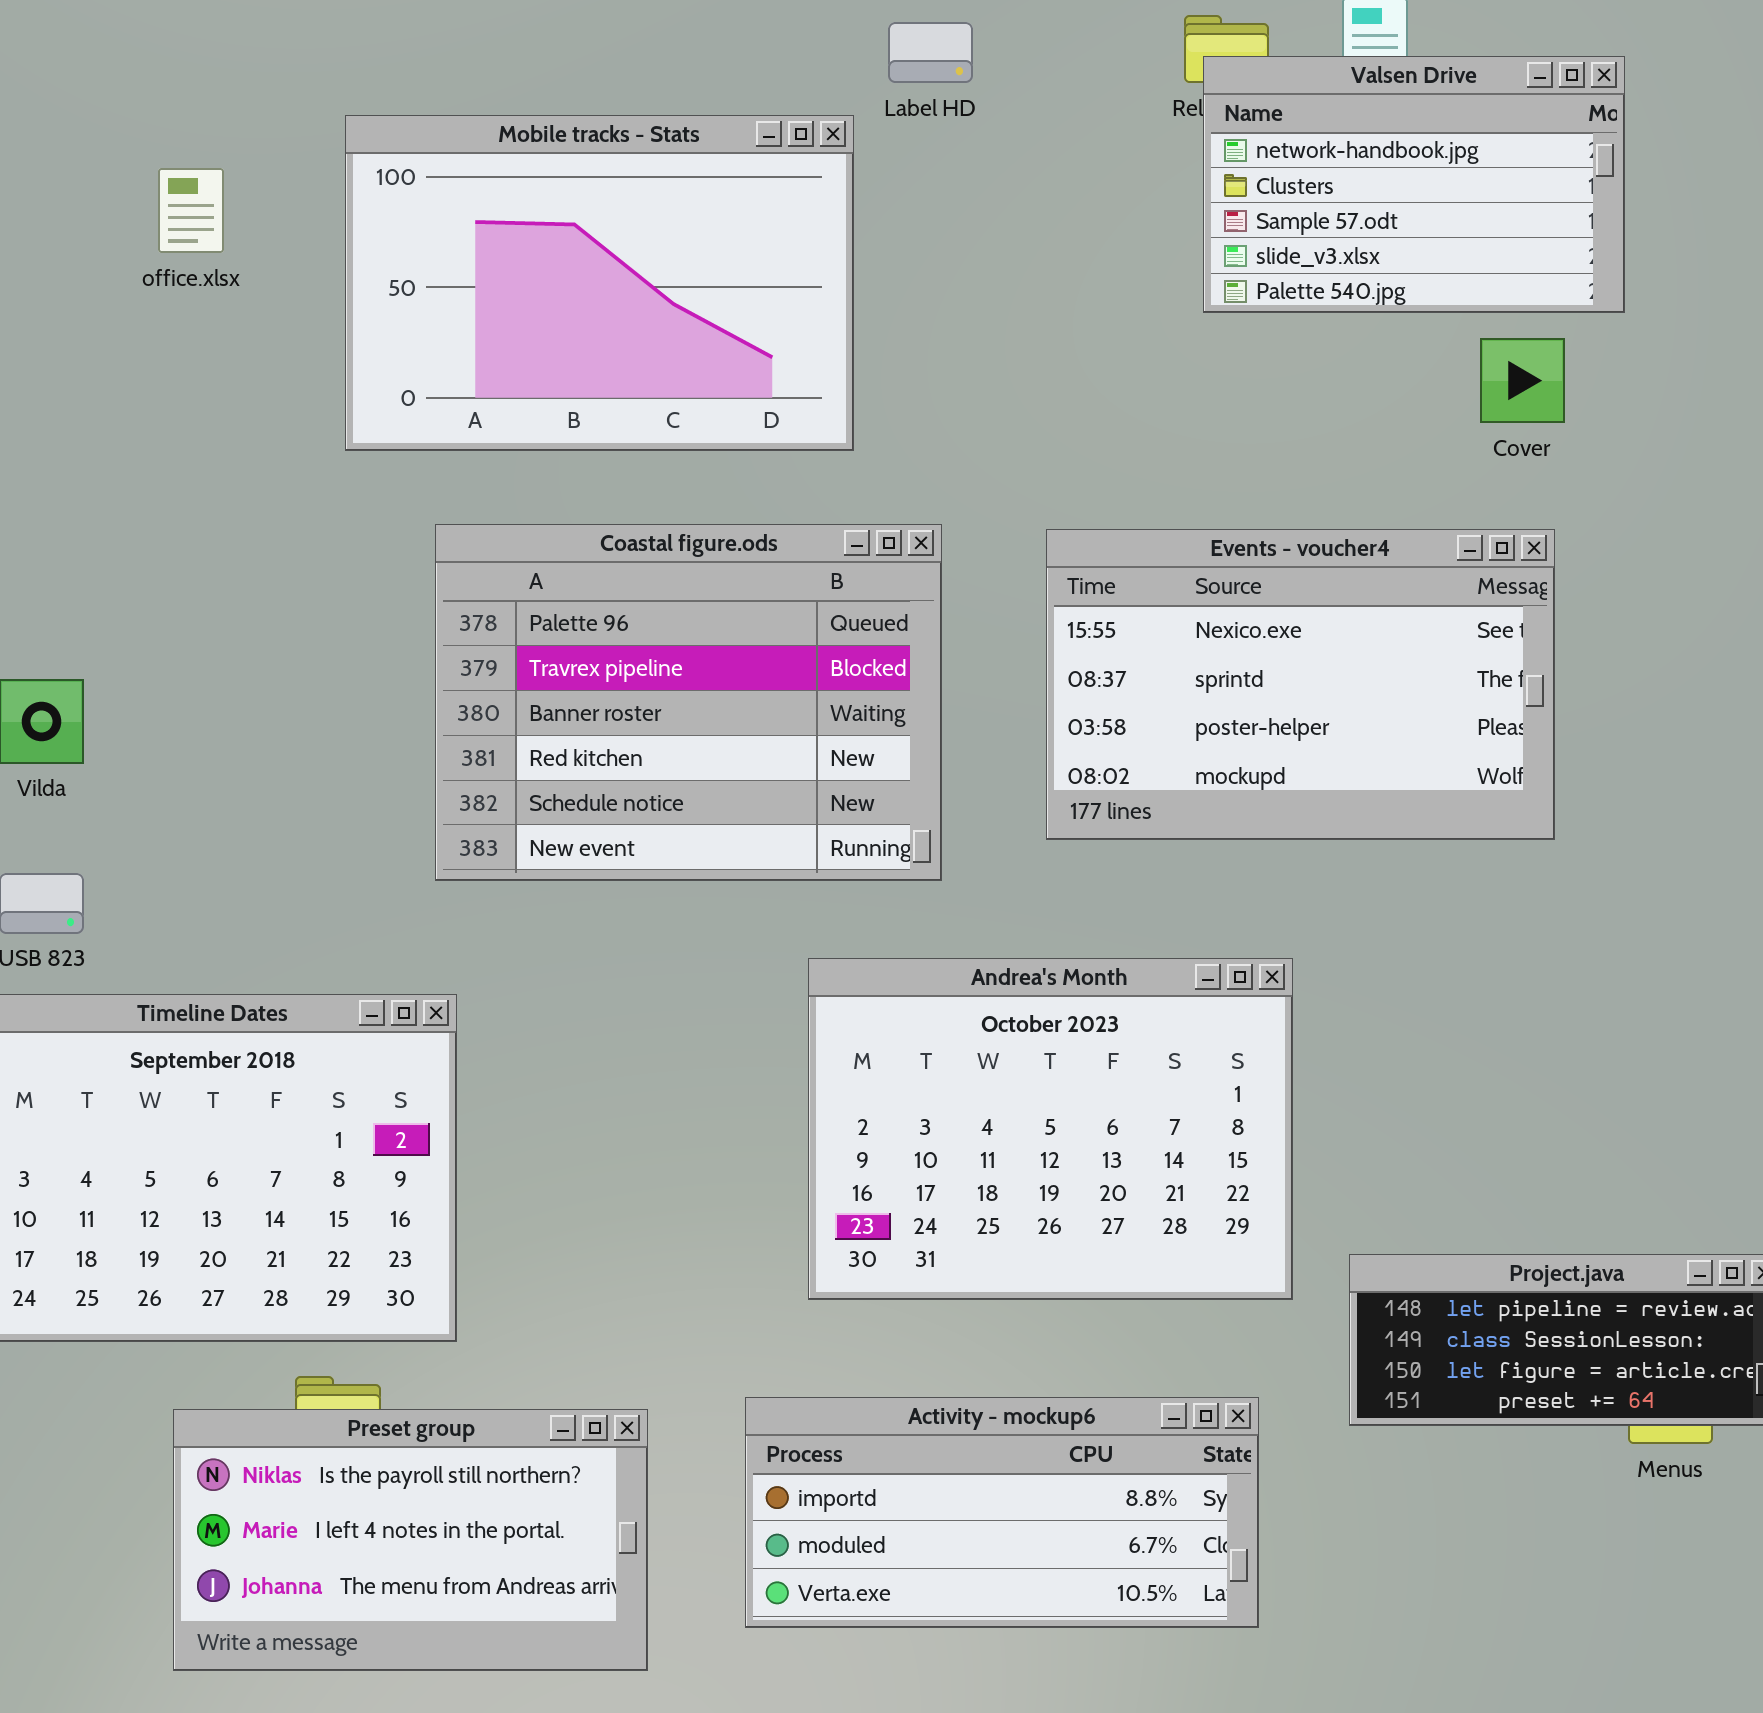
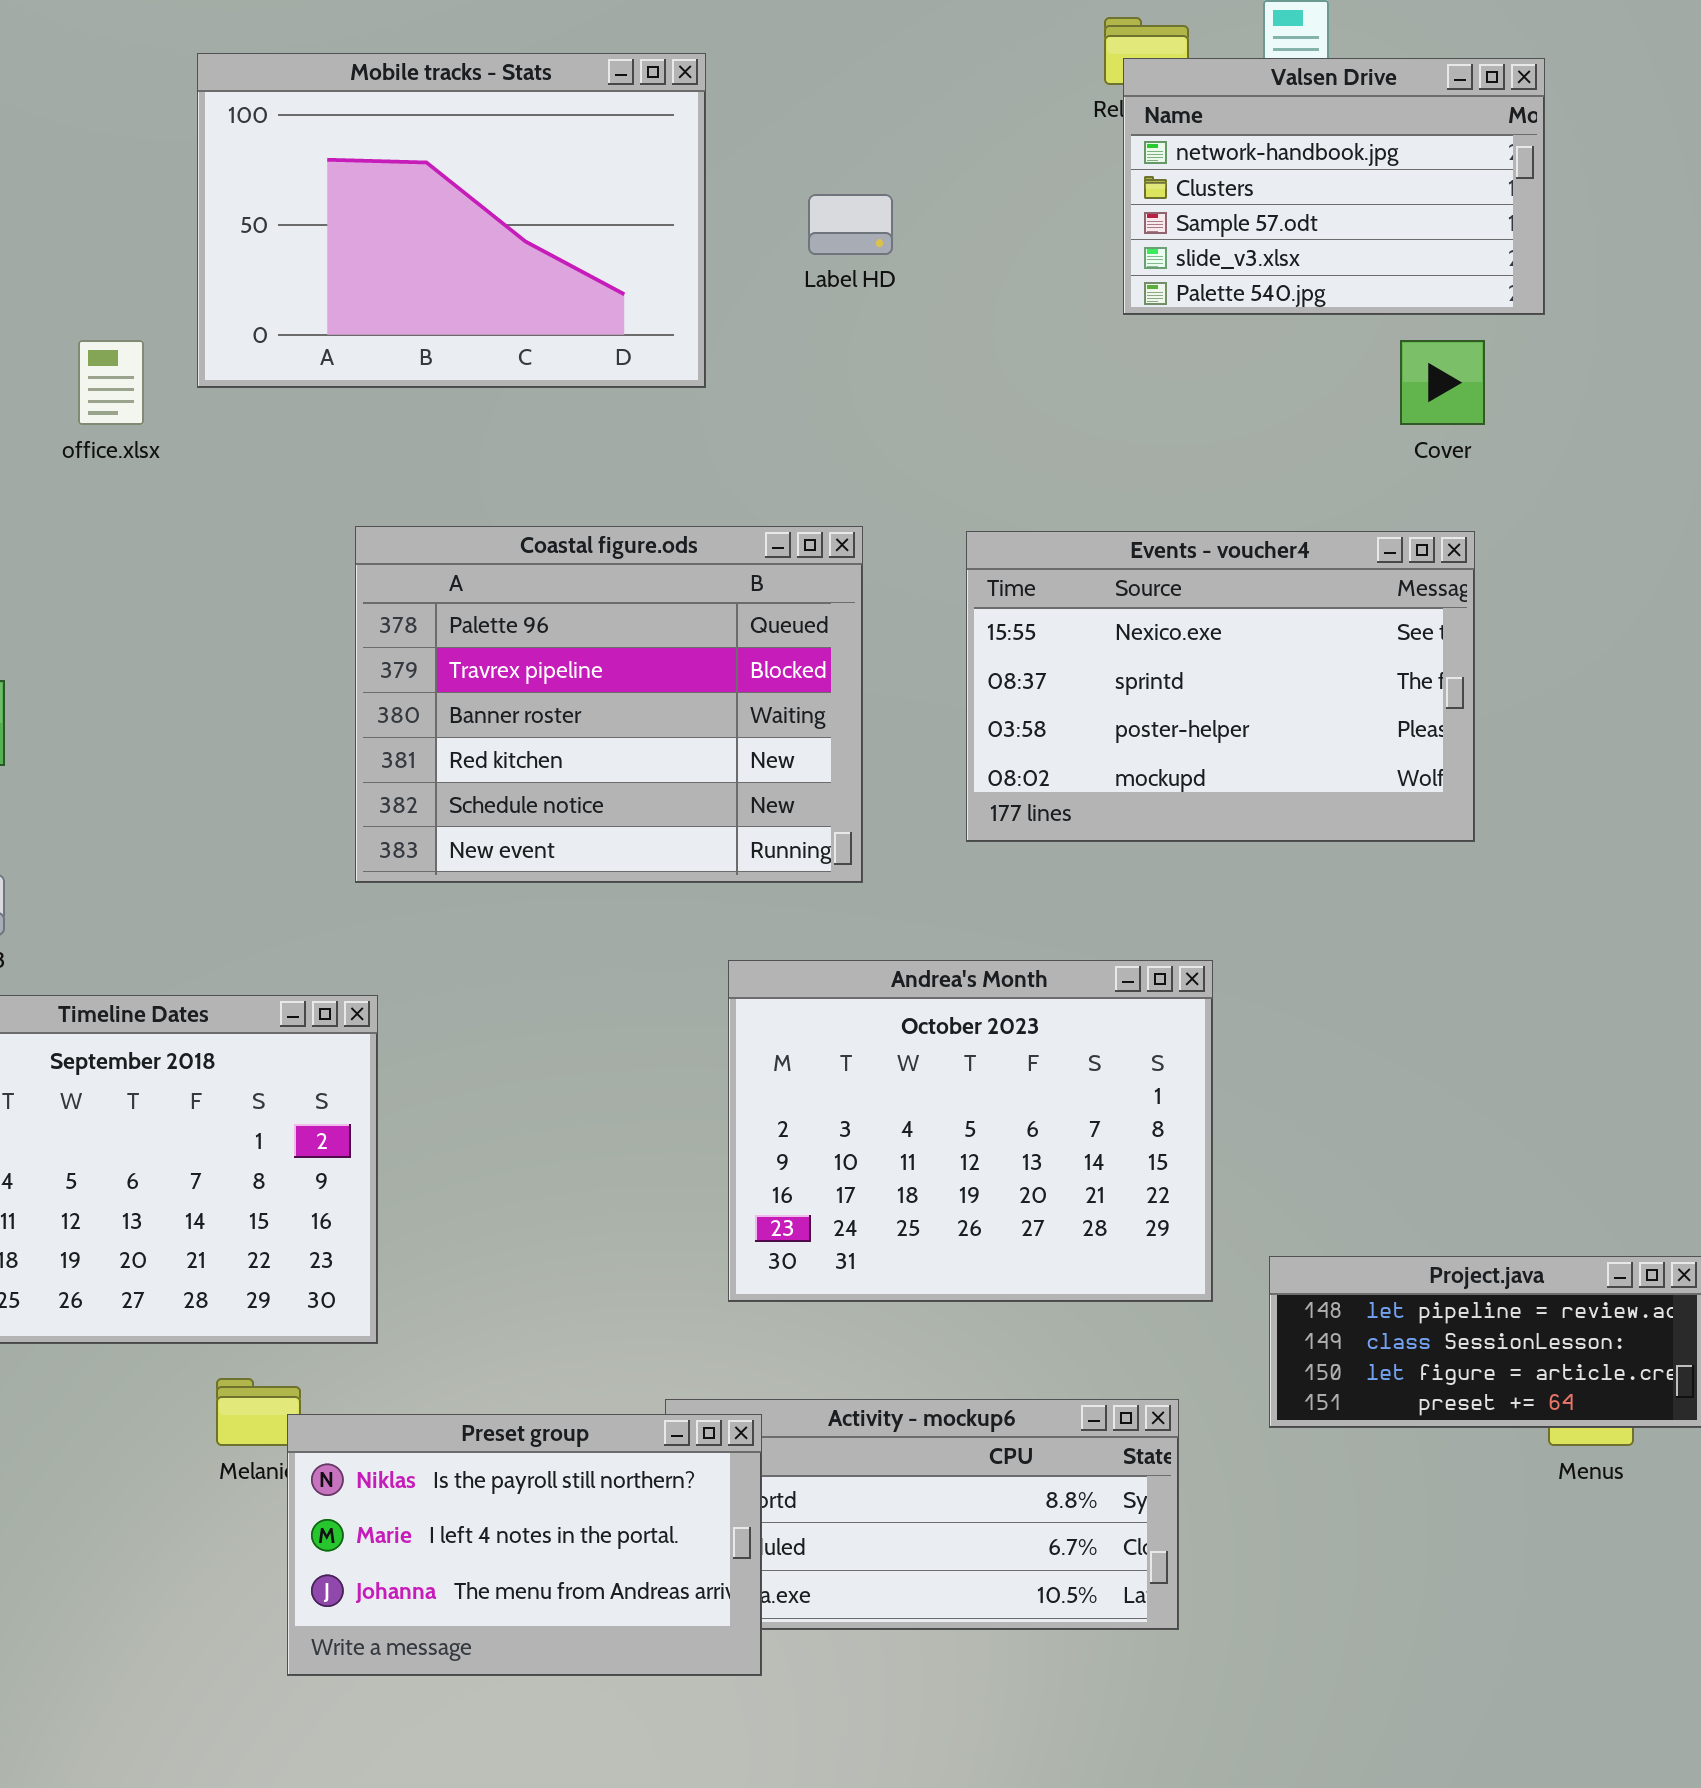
Label HD: [888,22,973,83] -> [808,194,893,255], moved
Mobile tracks - Stats: [345,115,854,451] -> [197,53,706,388], moved
office.xlsx: [158,168,224,253] -> [78,340,144,425], moved
Preset group: [173,1409,648,1671] -> [287,1414,762,1676], moved

